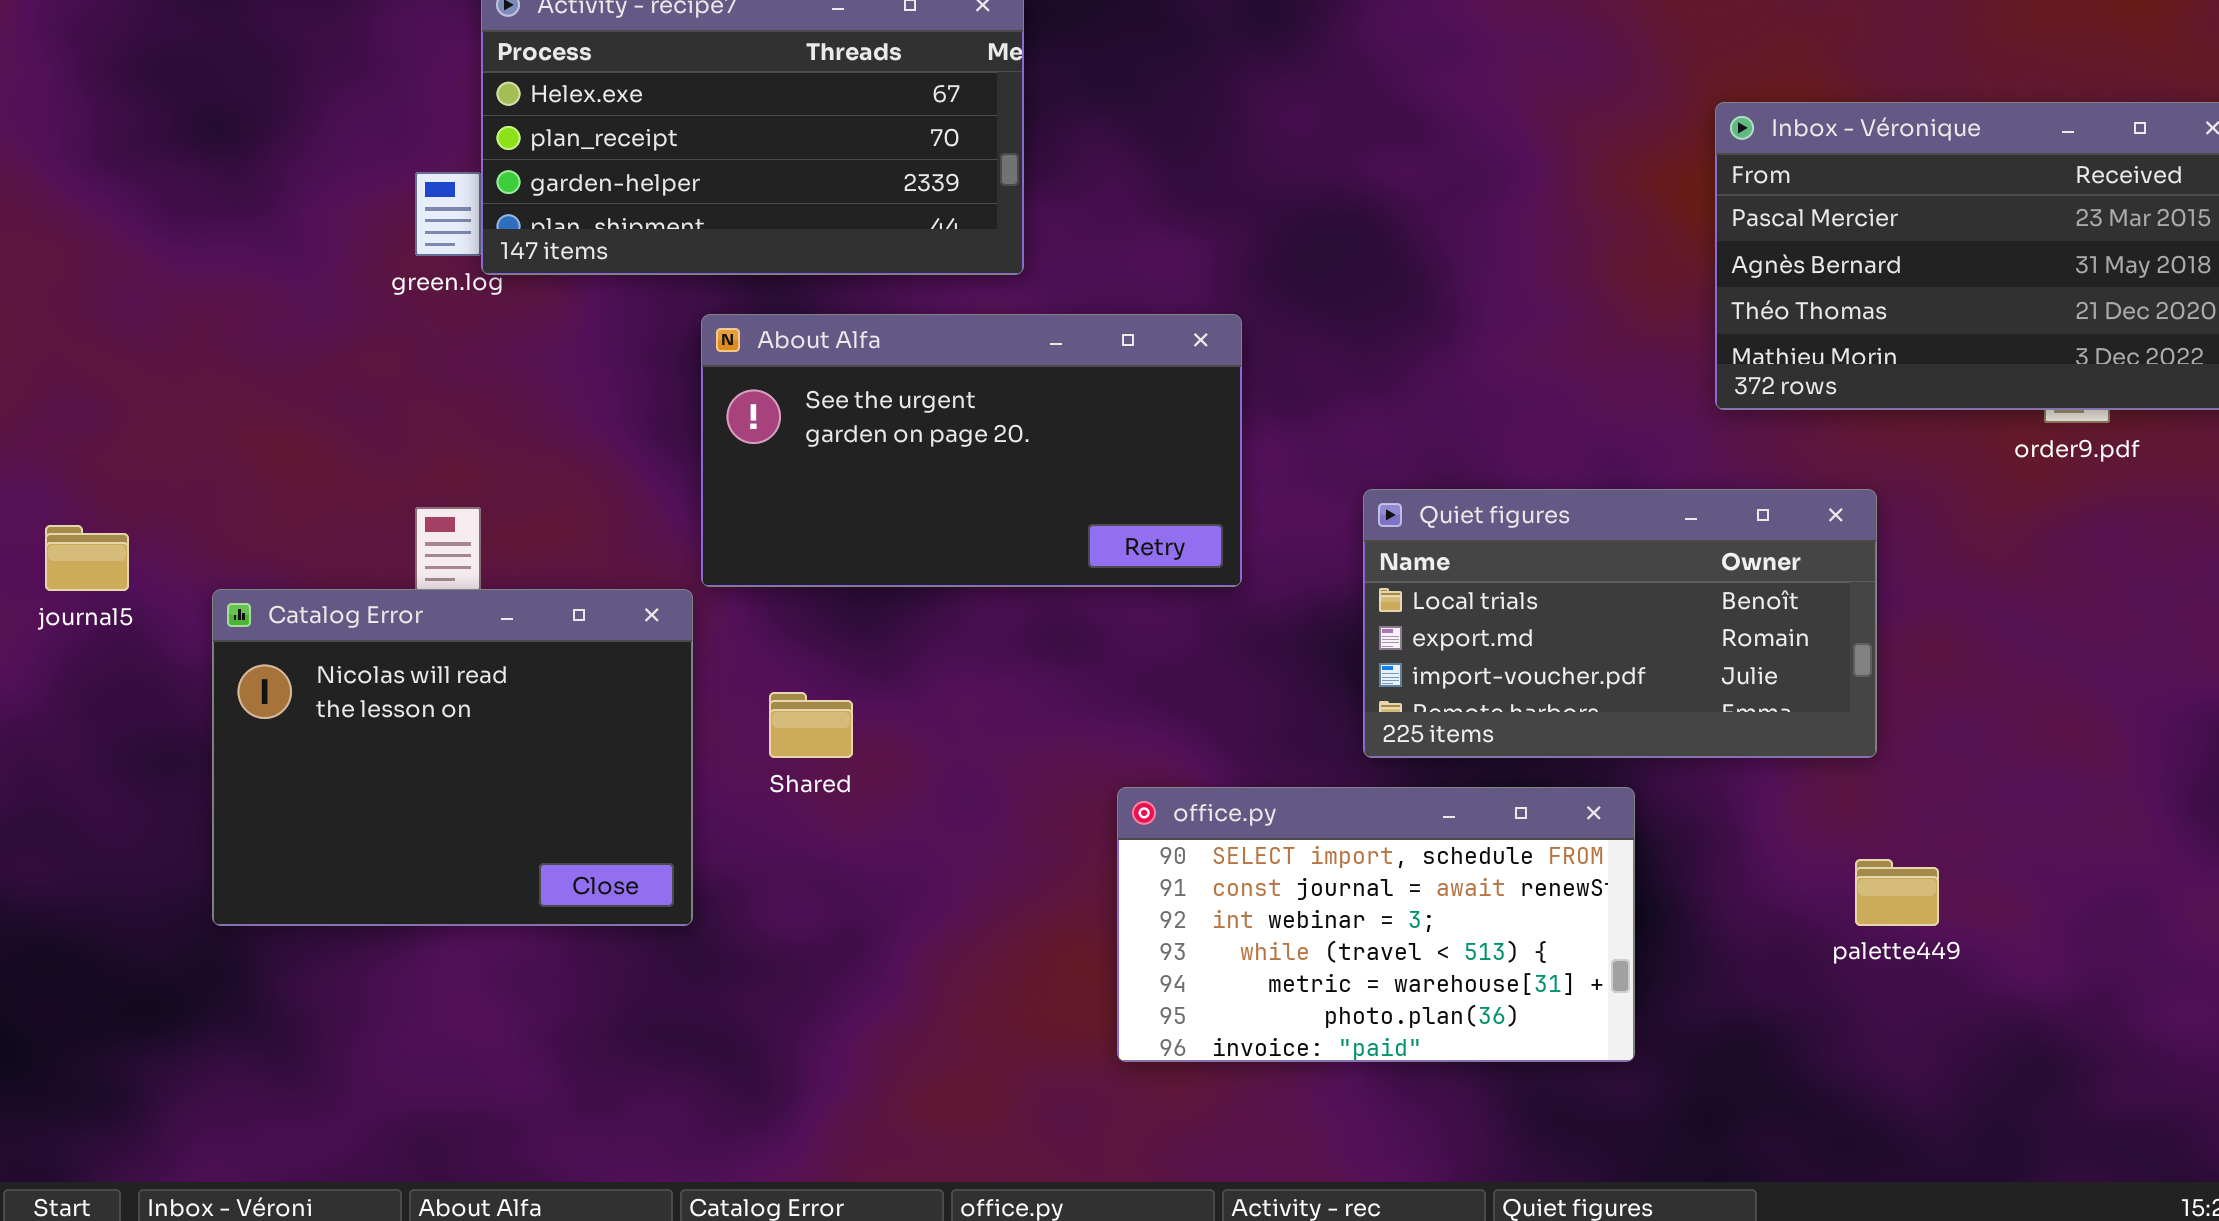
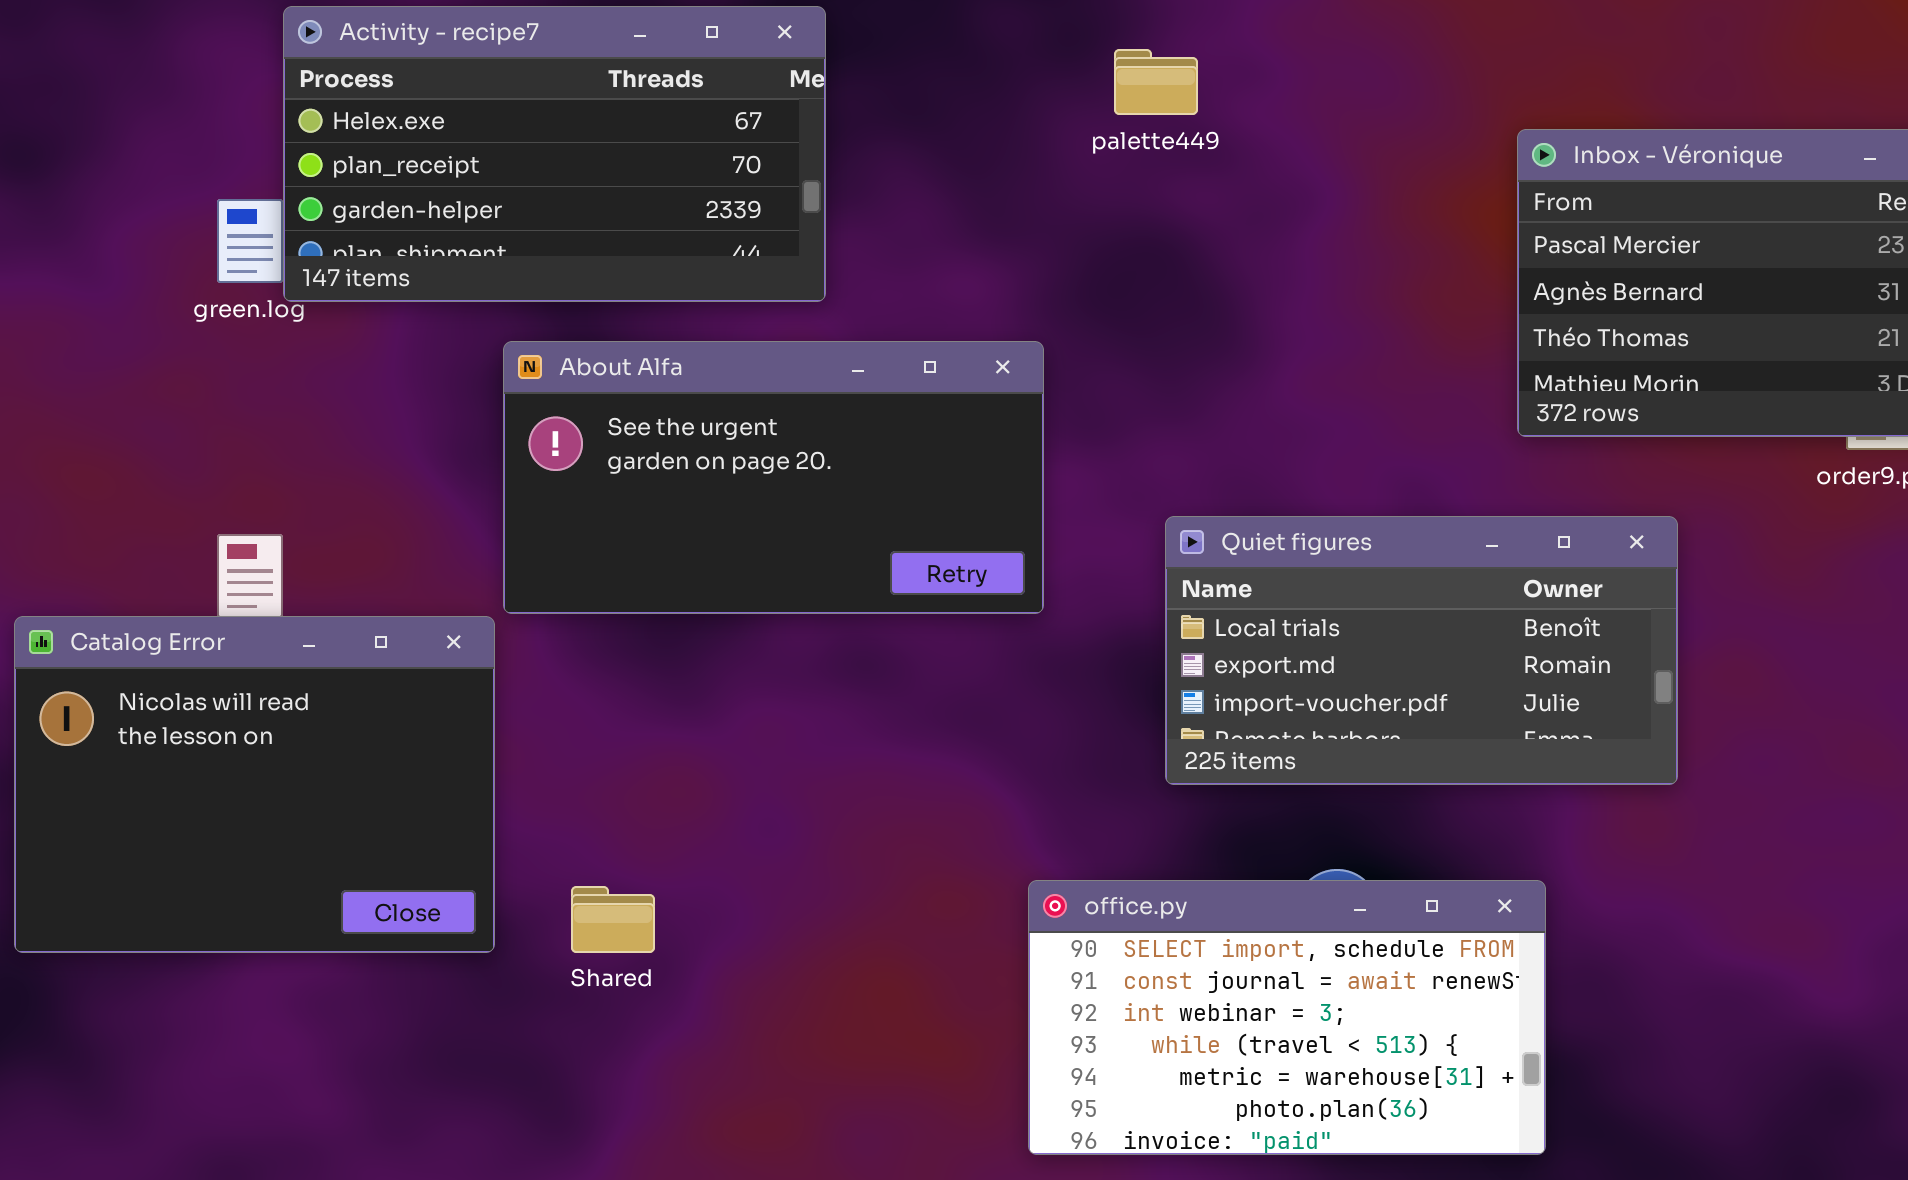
Shared: [769,692,853,758] -> [571,886,655,953], moved
office.py: [1117,787,1635,1062] -> [1028,880,1546,1155], moved
palette449: [1855,859,1939,926] -> [1114,49,1198,115], moved

